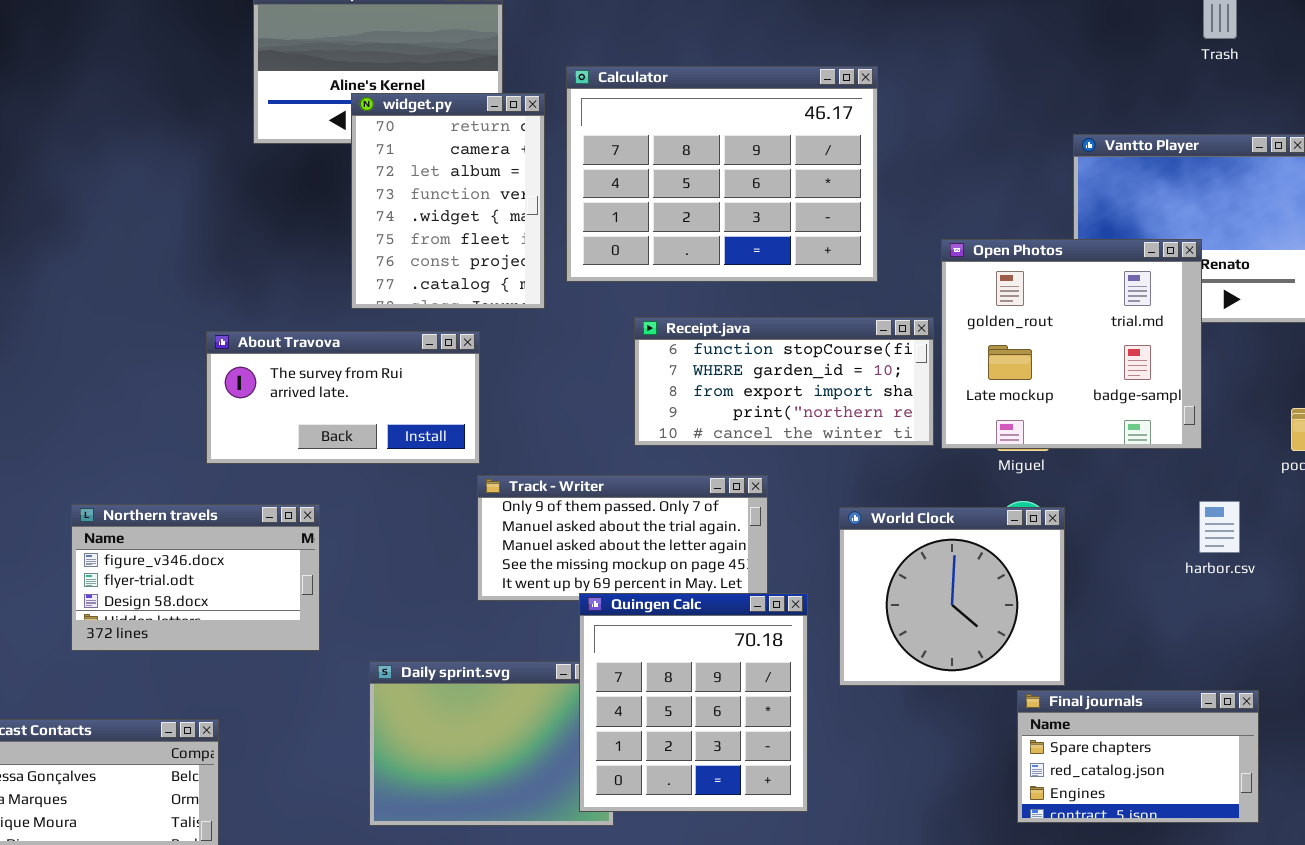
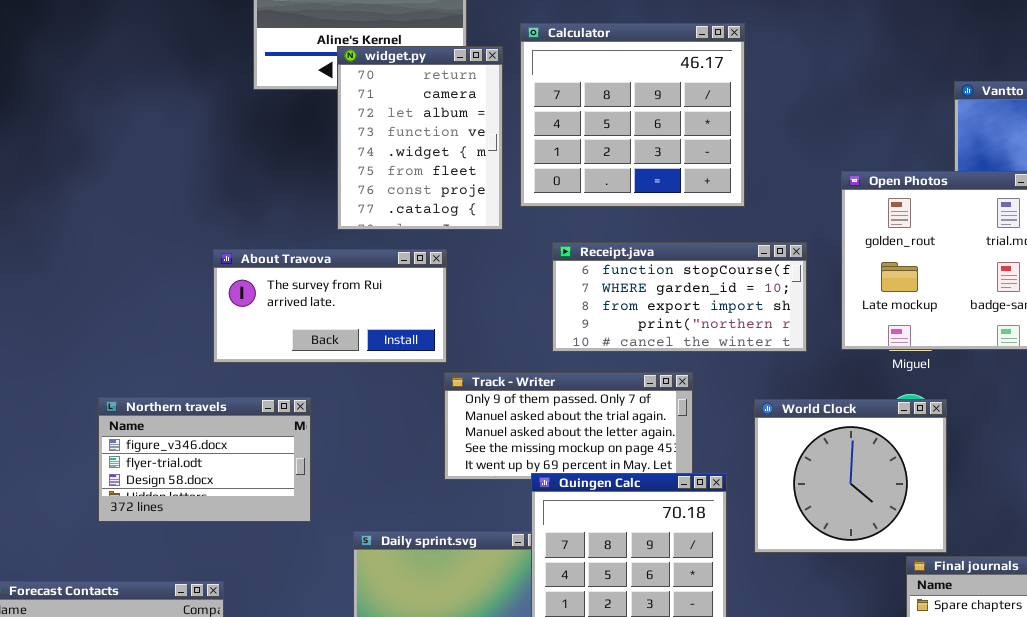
Calculator: [566,66,878,282] -> [520,23,745,207], resized
Receipt.java: [634,317,934,446] -> [552,242,807,352], moved

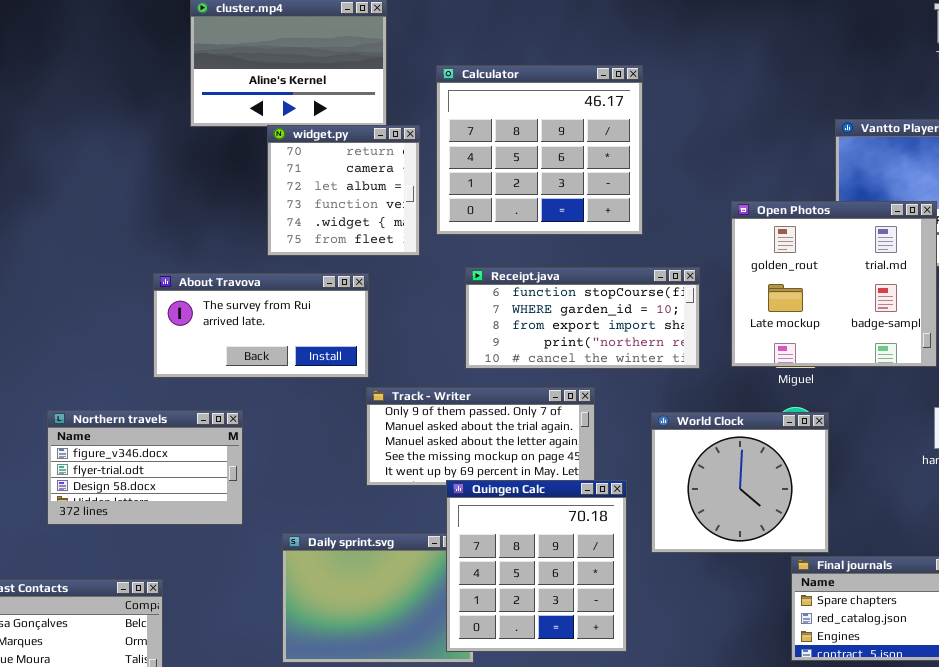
widget.py: [337,46,503,230] -> [267,125,420,256], resized

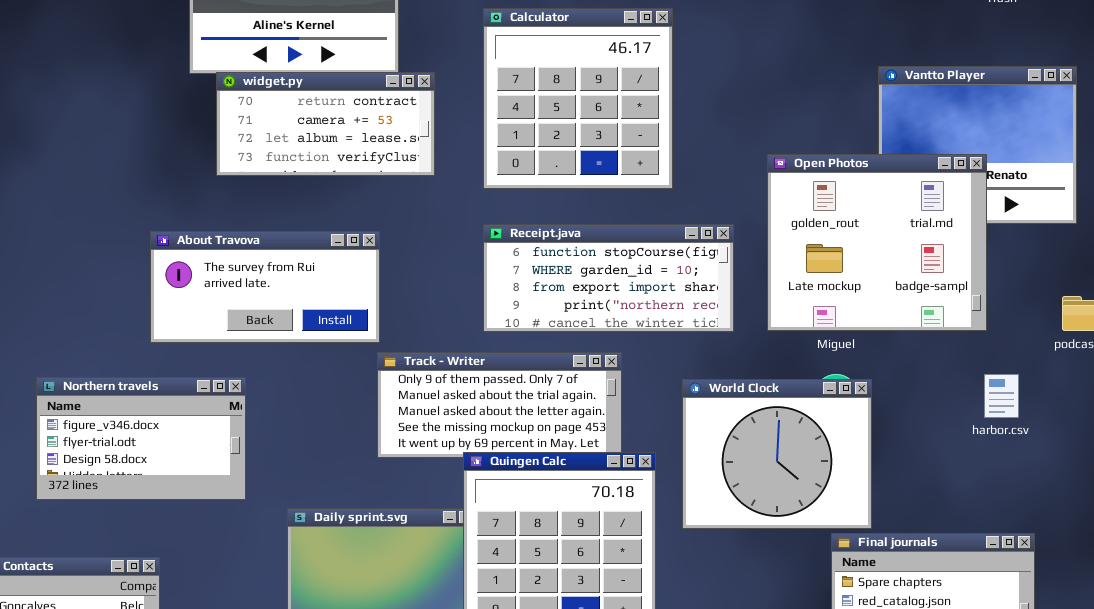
Calculator: [436,65,643,235] -> [483,8,673,189], resized
widget.py: [267,125,420,256] -> [216,72,435,176], resized

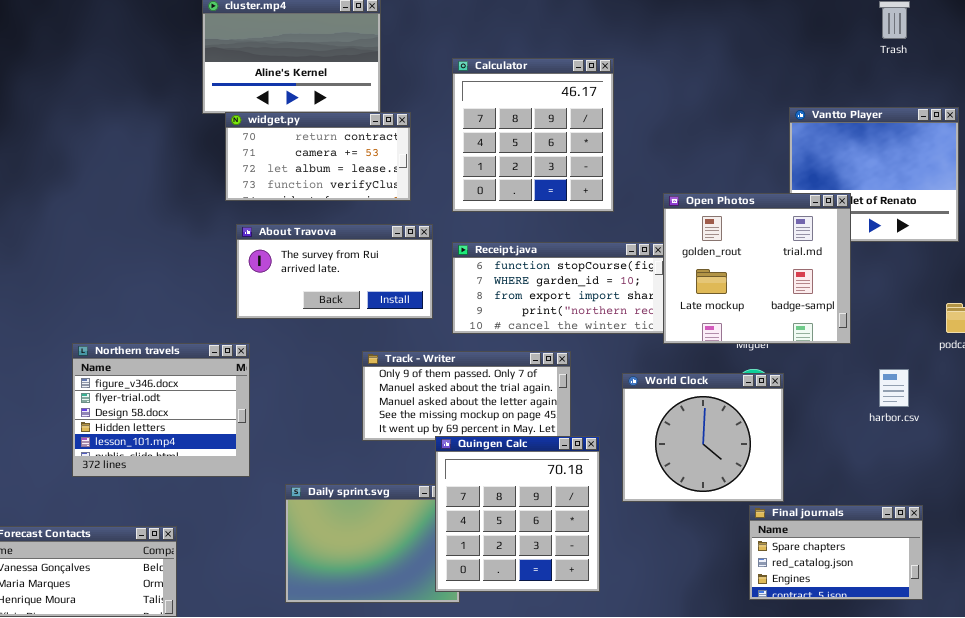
Open Photos: [767,154,987,331] -> [663,193,851,344], moved
About Travova: [150,231,380,343] -> [236,224,433,319], moved
Northern travels: [36,377,246,500] -> [72,343,250,477], resized

